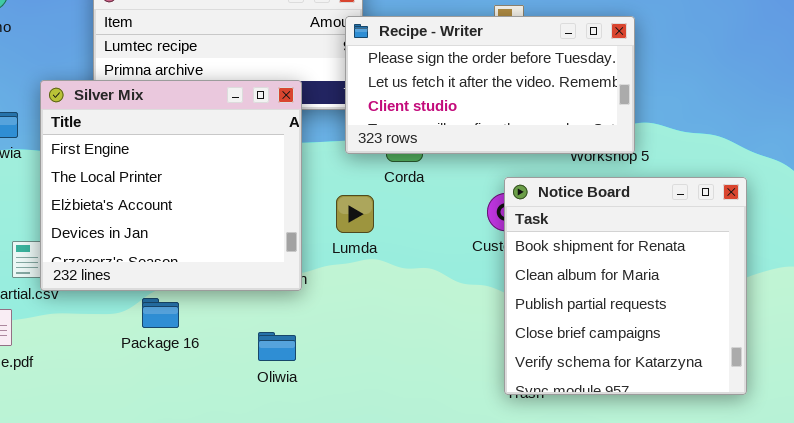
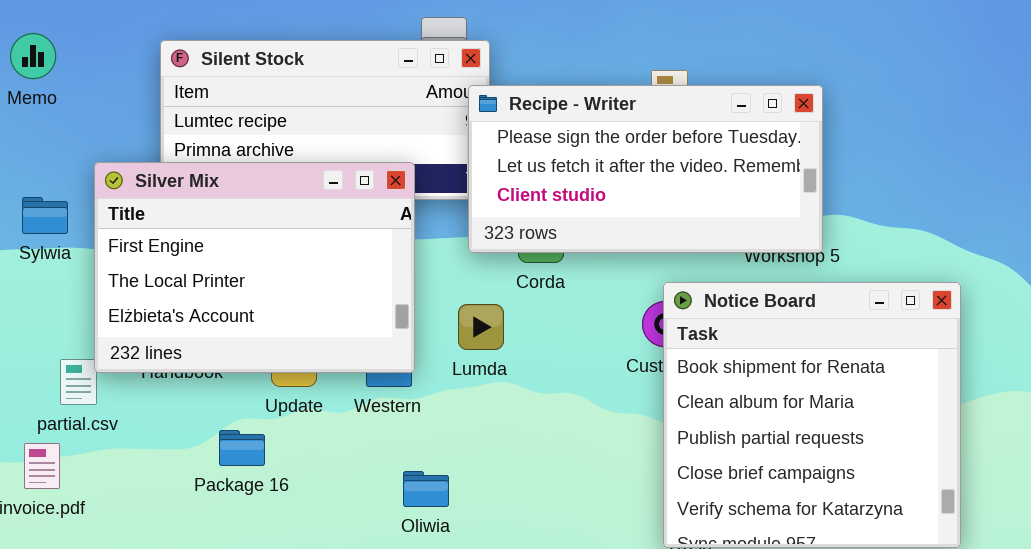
Silver Mix: [40,80,302,291] -> [94,162,415,373], resized
Oliwia: [258,332,296,361] -> [403,471,449,507], moved

